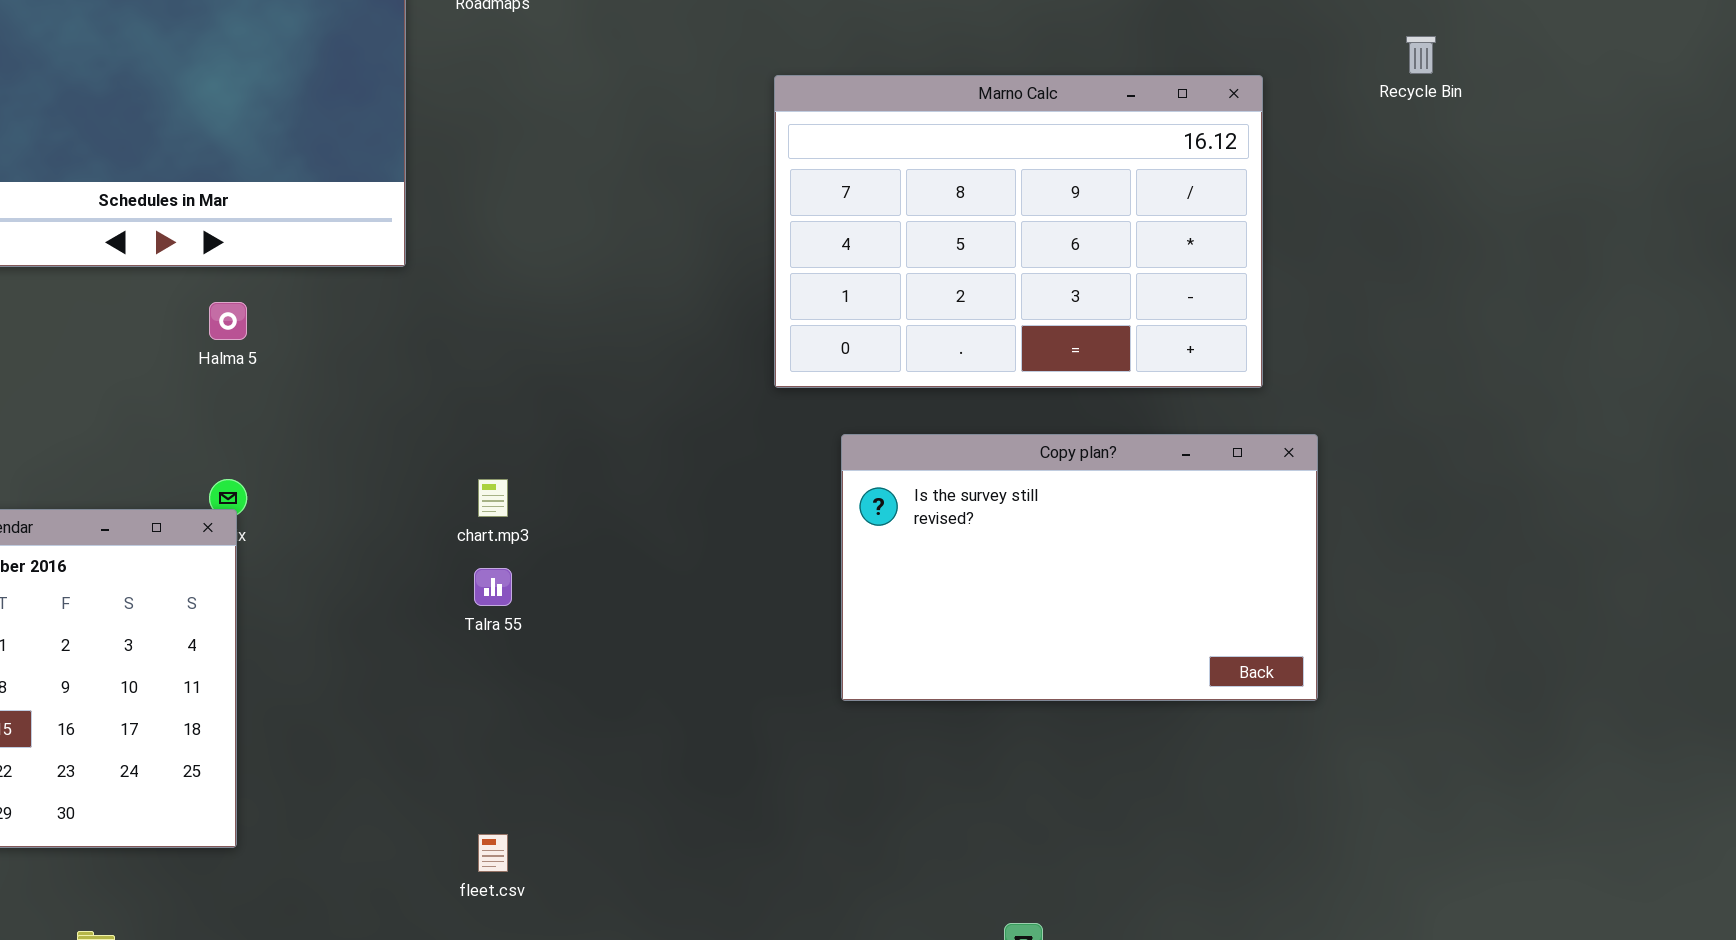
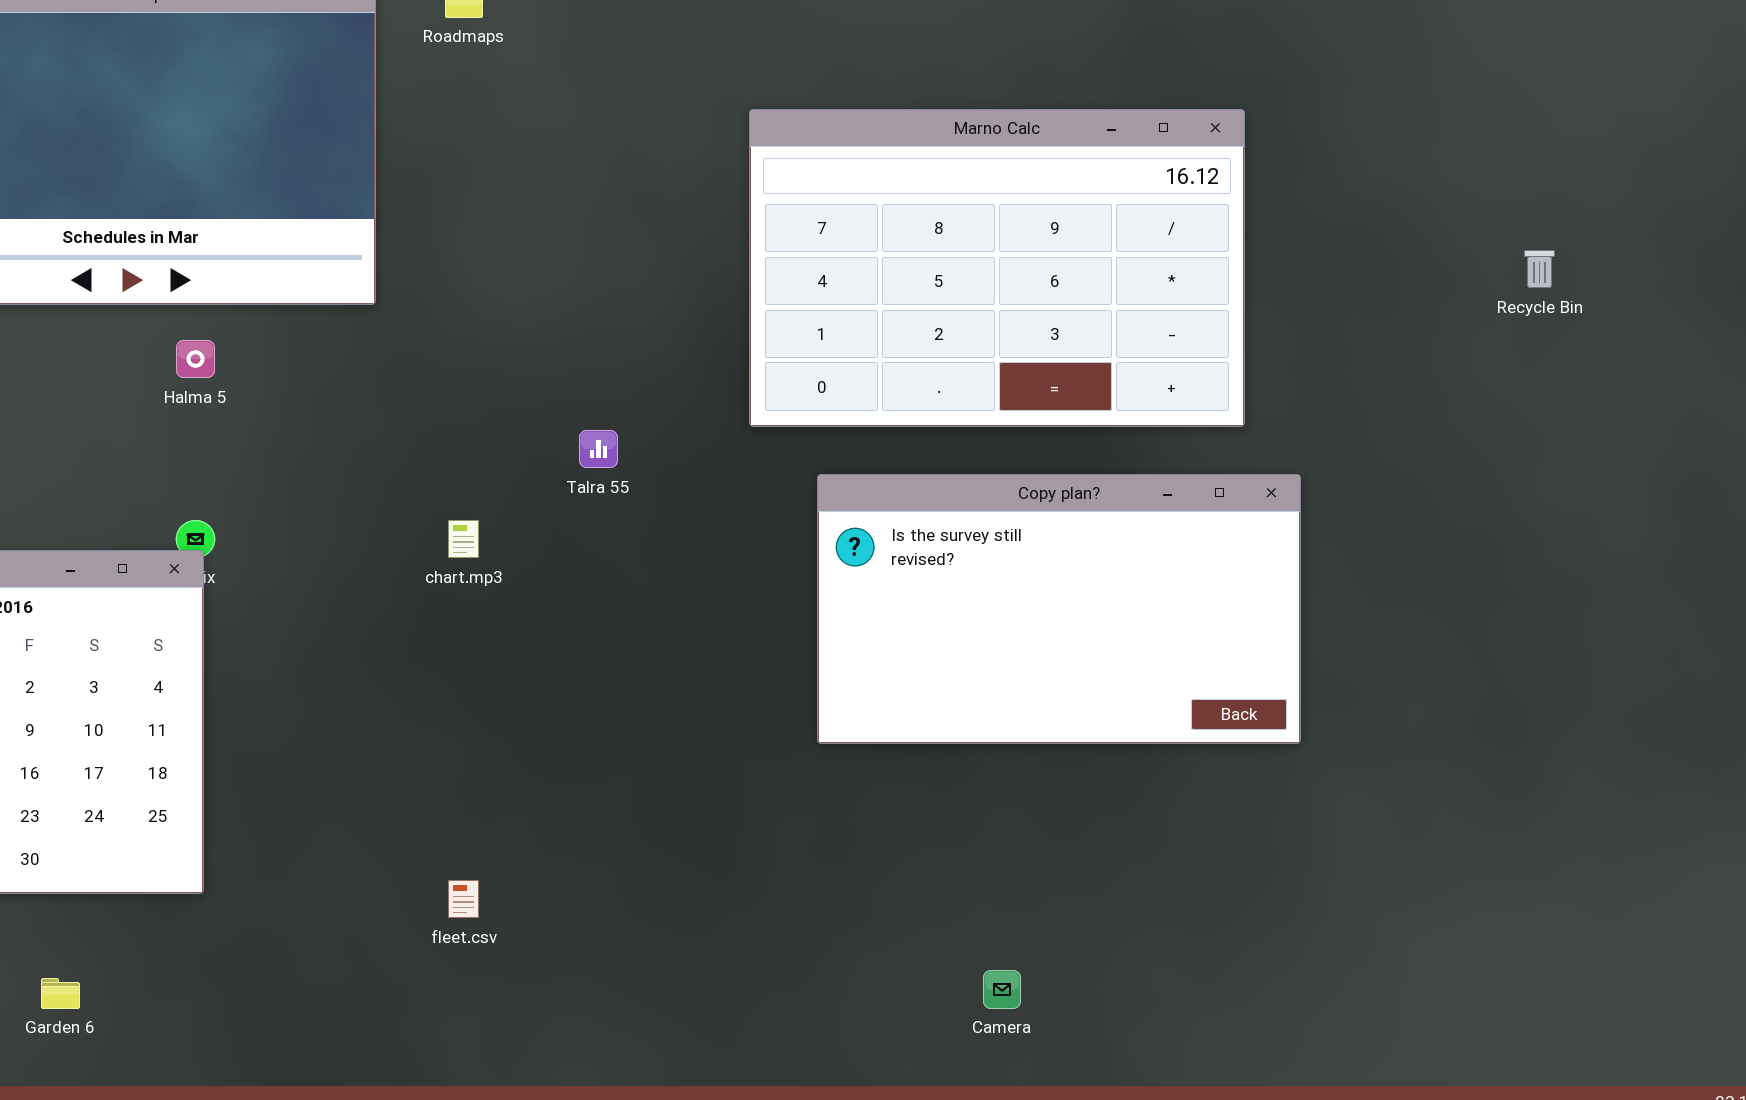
Recycle Bin: [1406,36,1436,74] -> [1524,250,1555,288], moved
Talra 55: [474,568,512,606] -> [579,430,618,468], moved

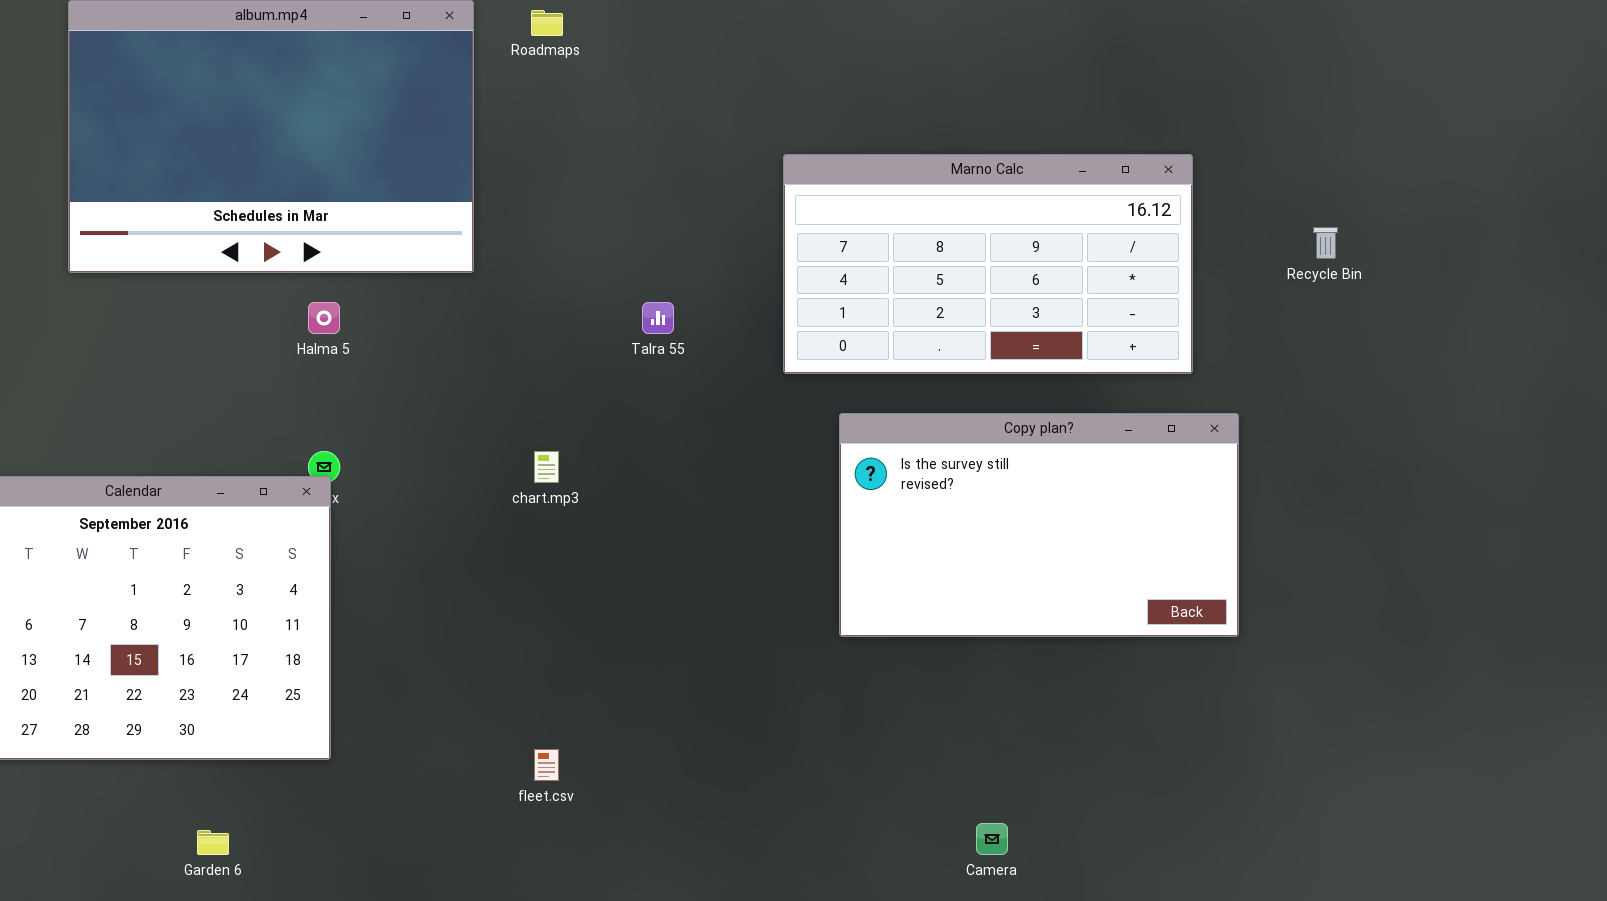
Marno Calc: [749,109,1245,427] -> [783,154,1193,374], resized
Recycle Bin: [1524,250,1555,288] -> [1313,227,1338,259], moved
Talra 55: [579,430,618,468] -> [642,302,674,334], moved

